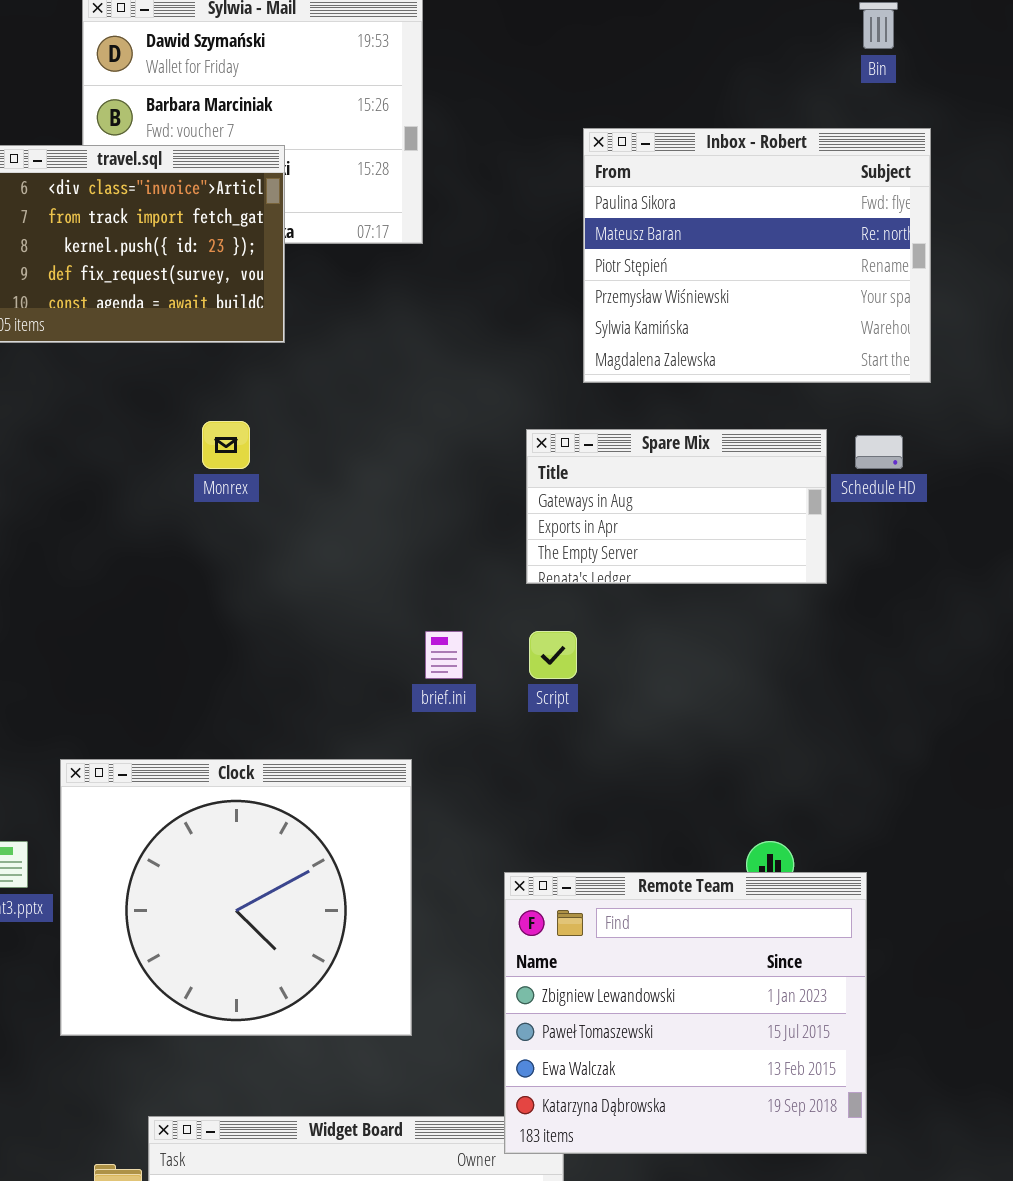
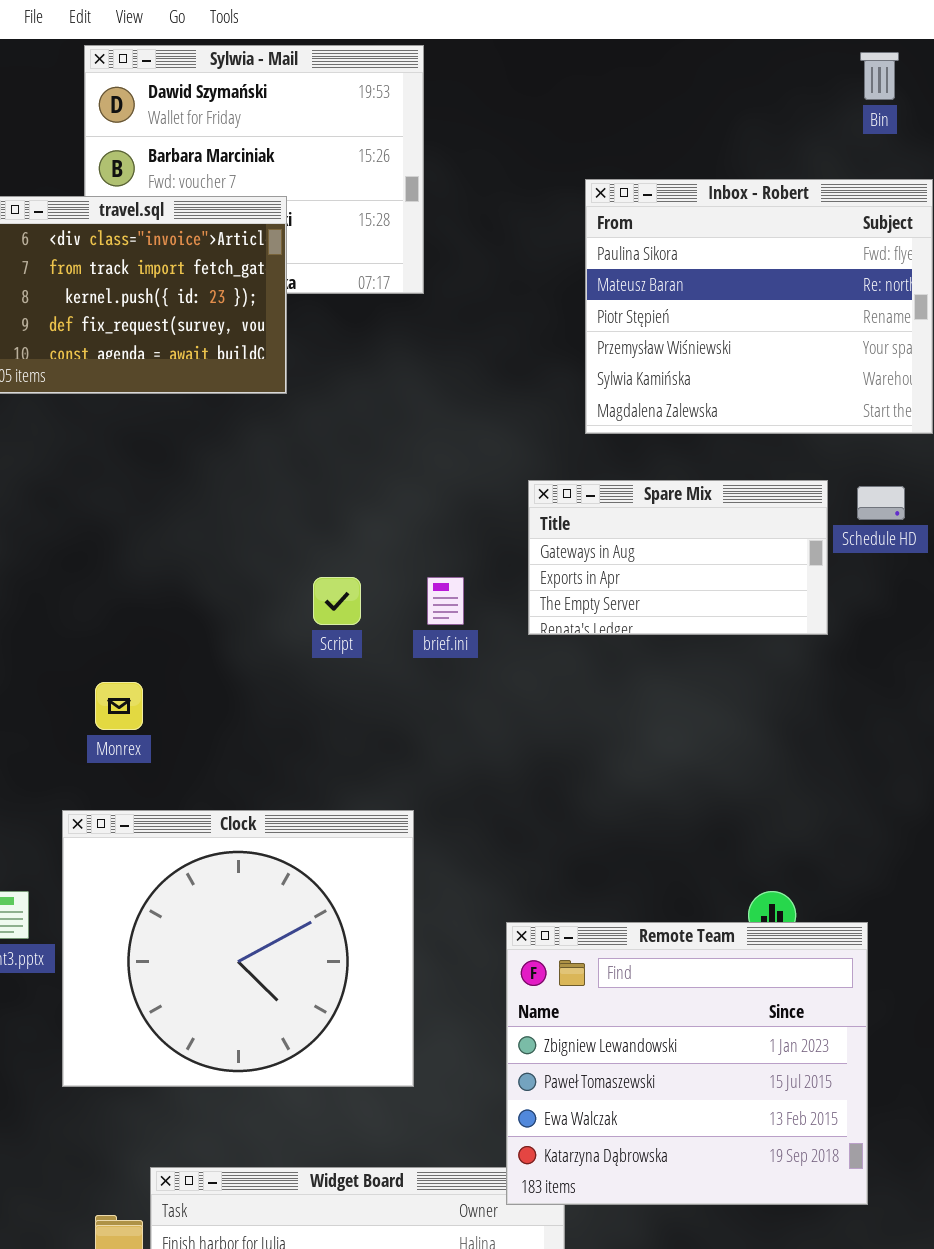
Monrex: [202,421,250,469] -> [95,682,143,730], moved
brief.ini: [425,631,463,679] -> [427,577,464,625], moved
Script: [529,631,577,679] -> [313,577,361,625], moved

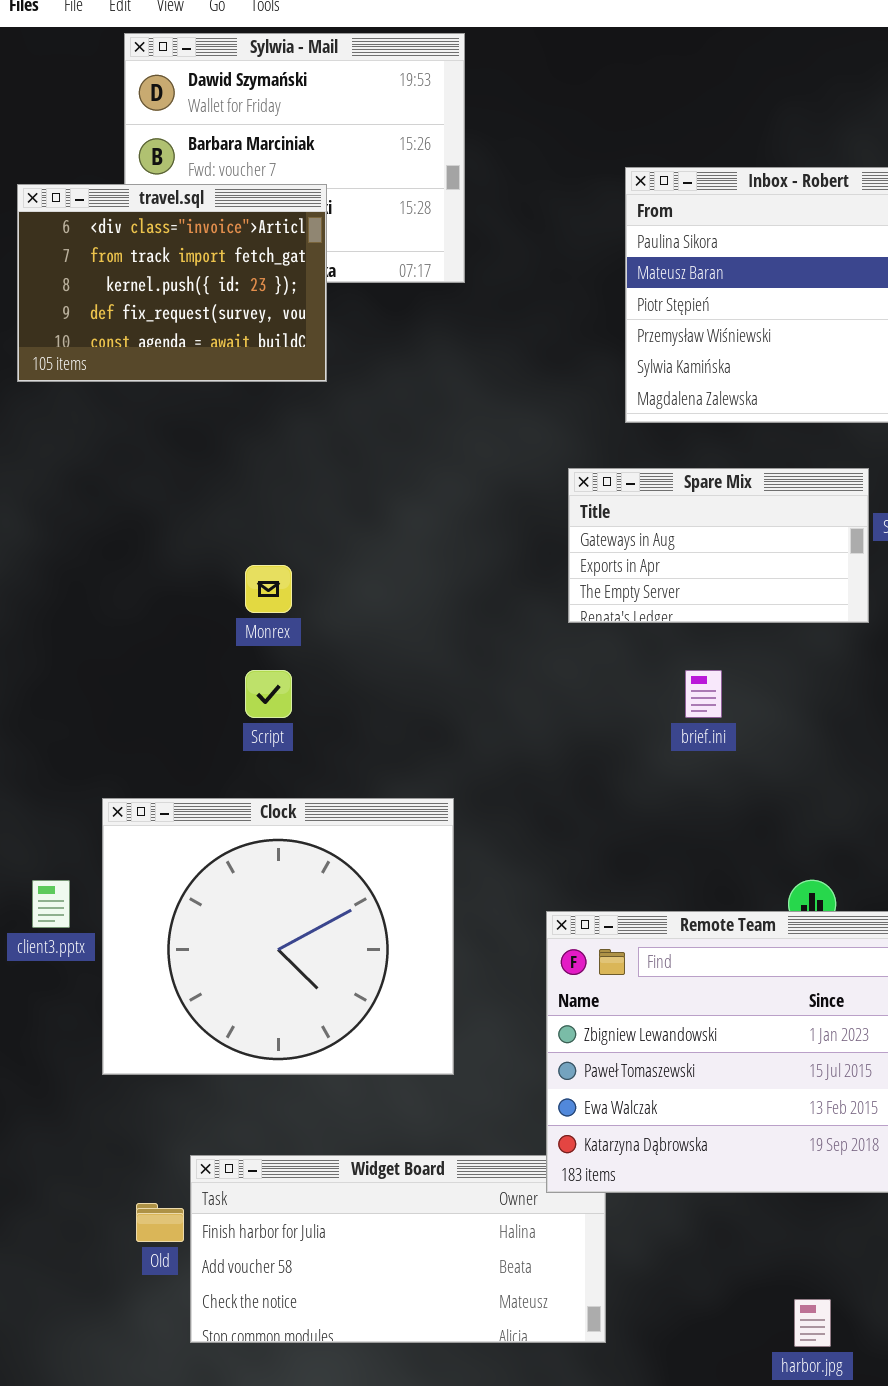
Script: [313,577,361,625] -> [245,670,292,718], moved
brief.ini: [427,577,464,625] -> [685,670,722,718], moved
Monrex: [95,682,143,730] -> [245,565,292,613], moved

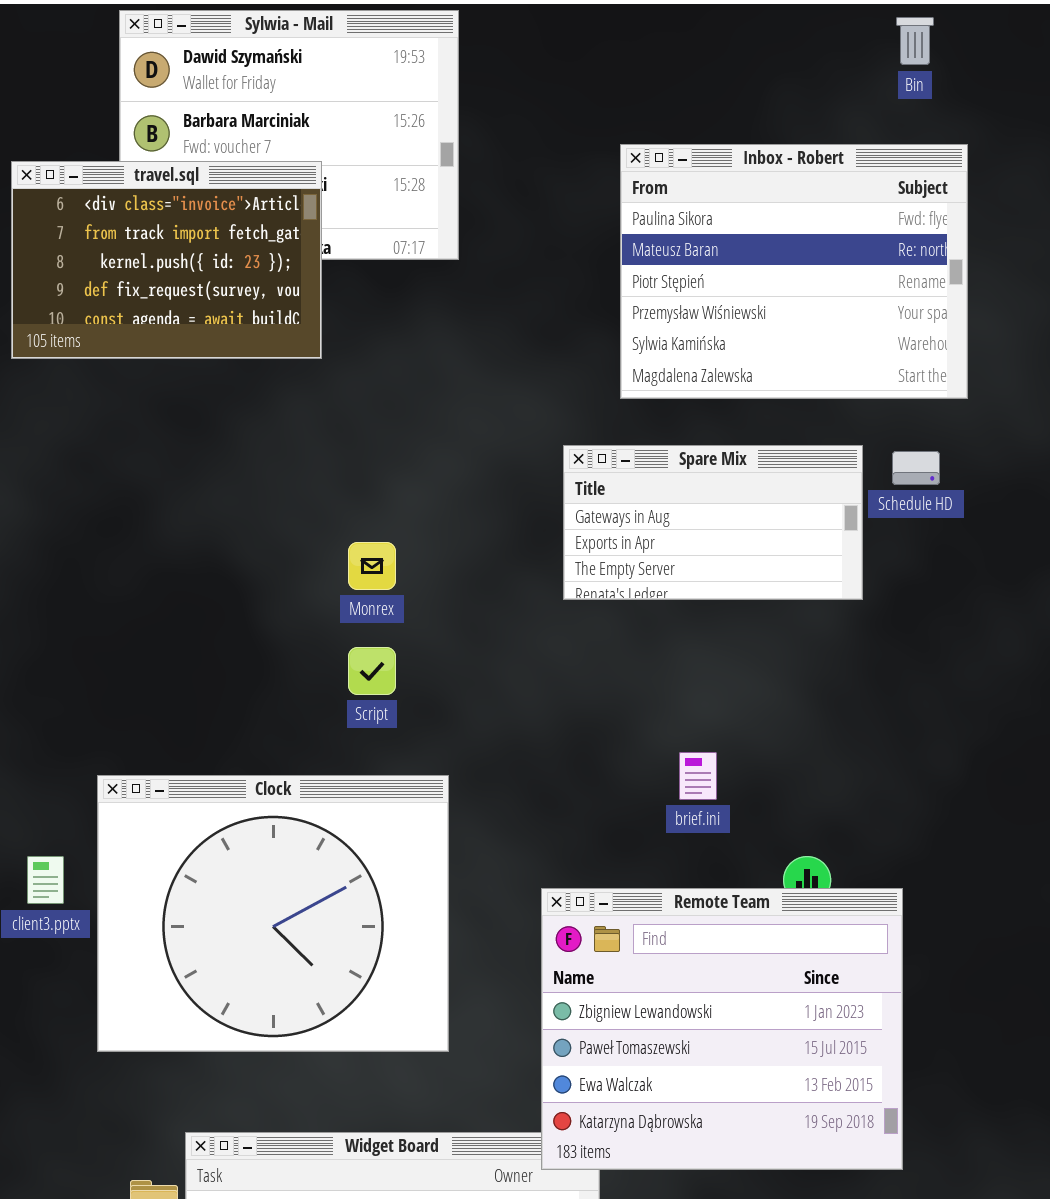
Monrex: [245,565,292,613] -> [348,542,396,590], moved
Script: [245,670,292,718] -> [348,647,396,695], moved
brief.ini: [685,670,722,718] -> [679,752,717,800], moved

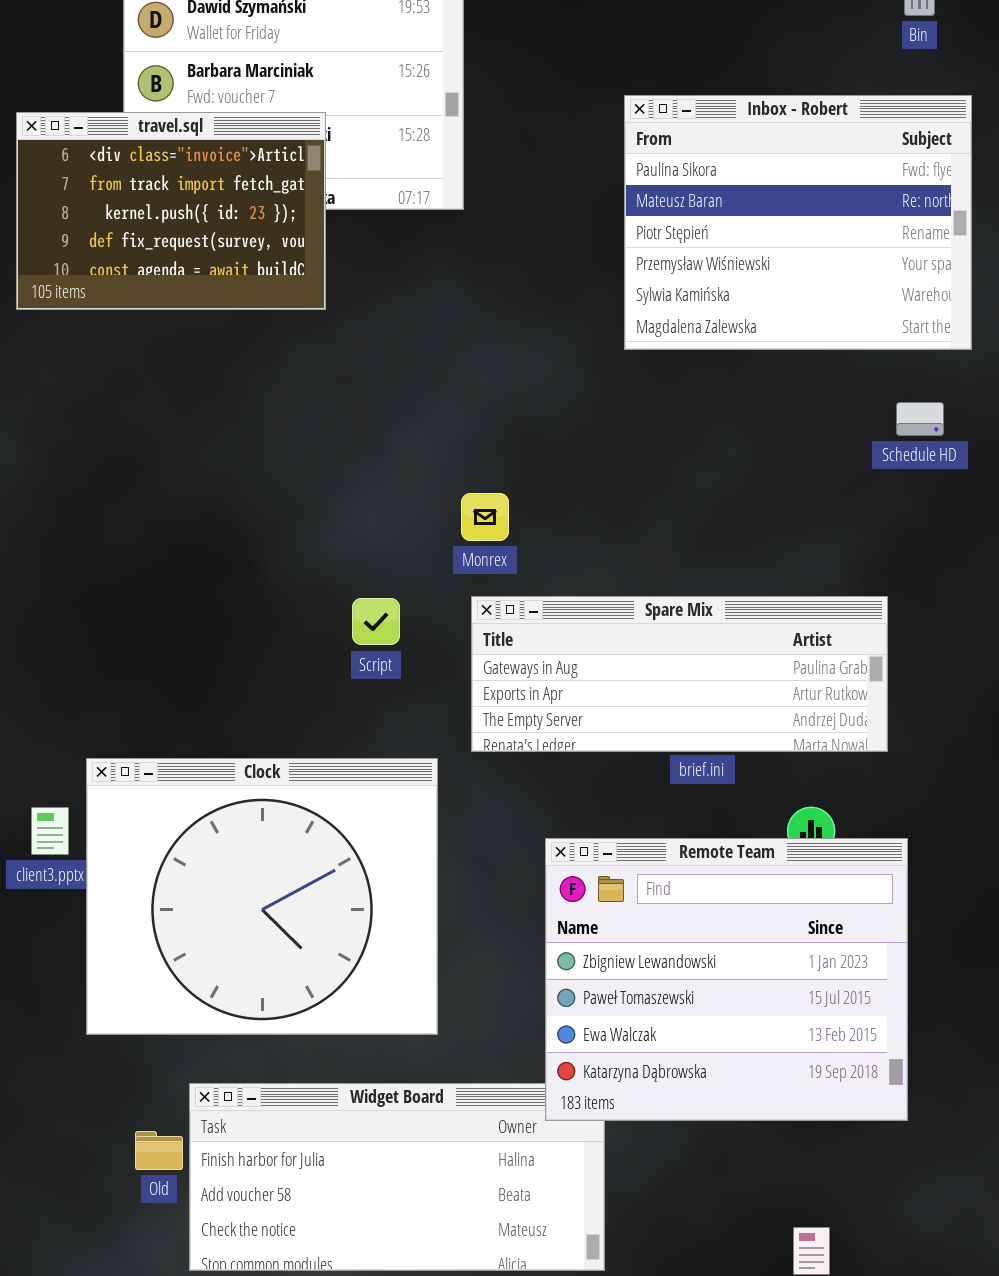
Spare Mix: [563,445,863,600] -> [471,596,888,752], moved, resized
Monrex: [348,542,396,590] -> [461,493,509,541], moved
Clock: [97,775,449,1052] -> [86,758,438,1035], moved

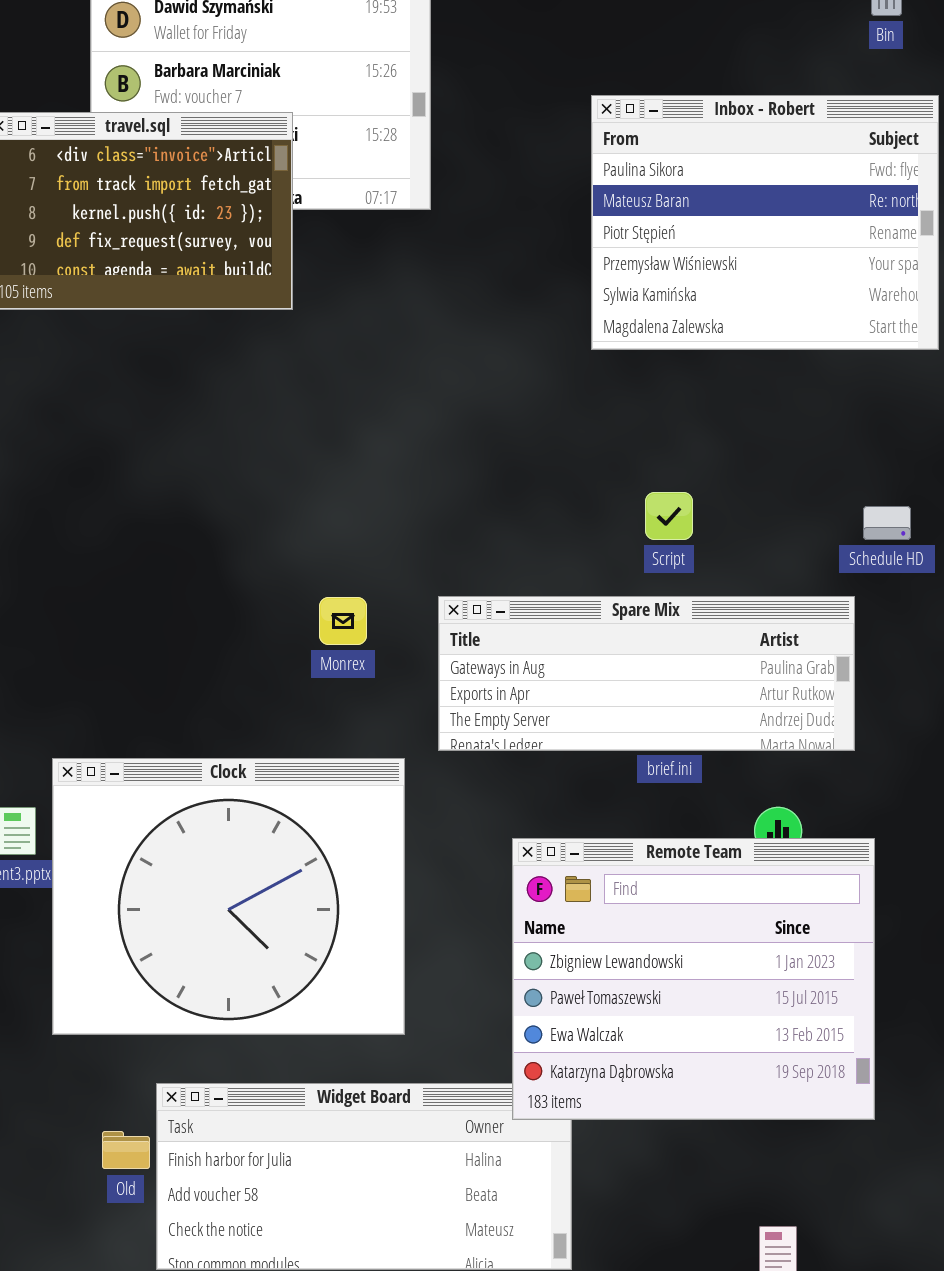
Schedule HD: [896,402,944,436] -> [863,506,911,540], moved
Monrex: [461,493,509,541] -> [319,597,367,645], moved
Script: [352,598,400,645] -> [645,492,693,540], moved

